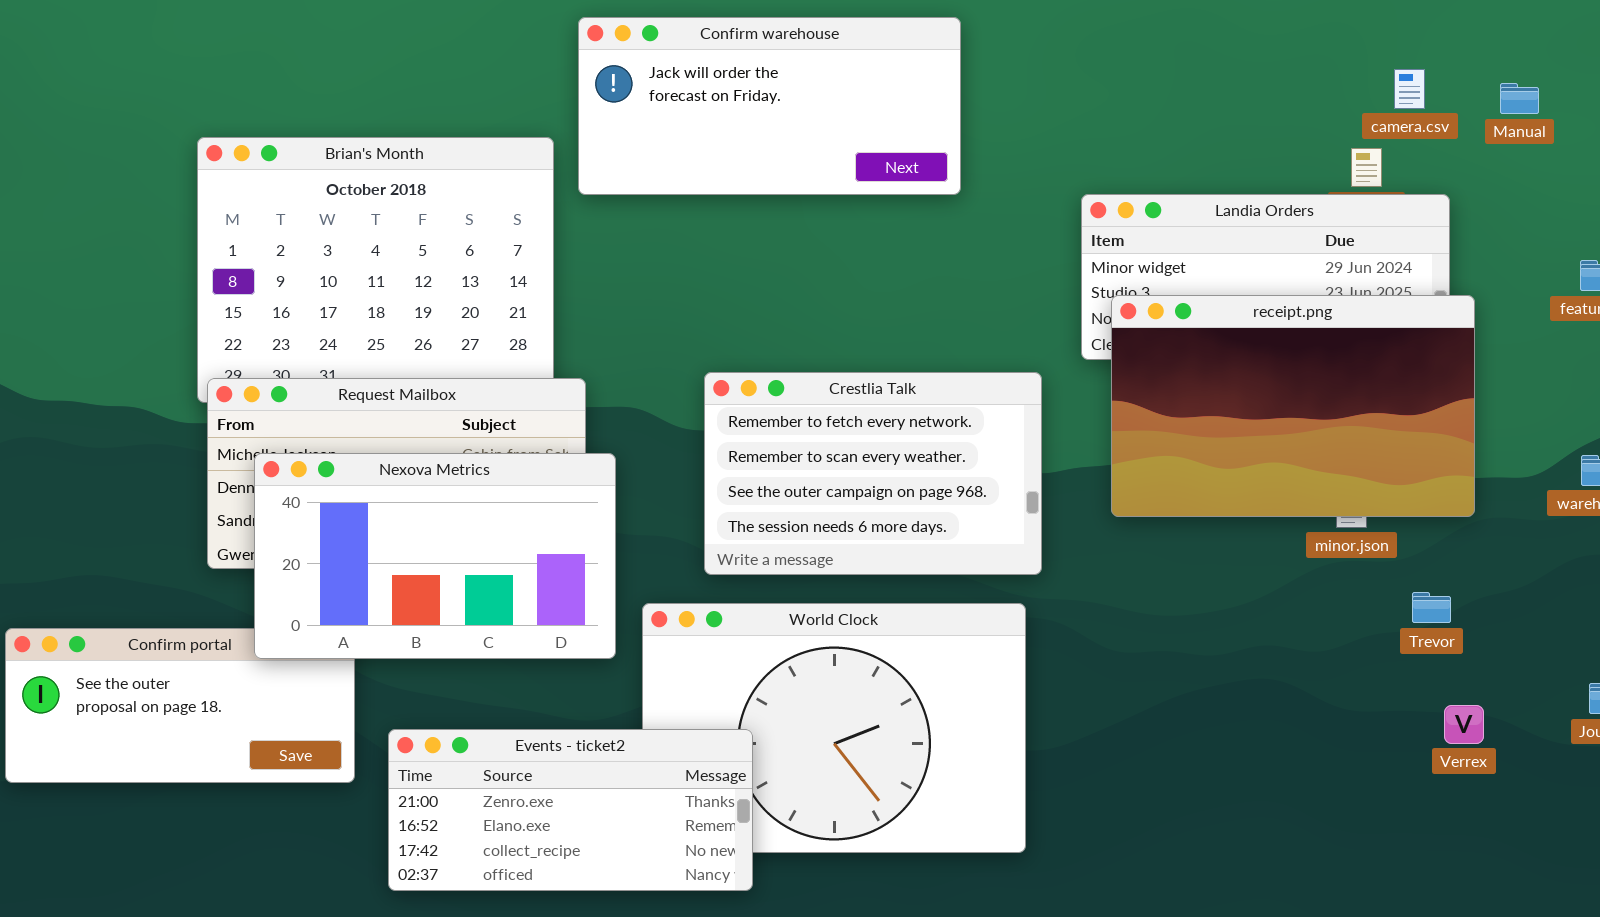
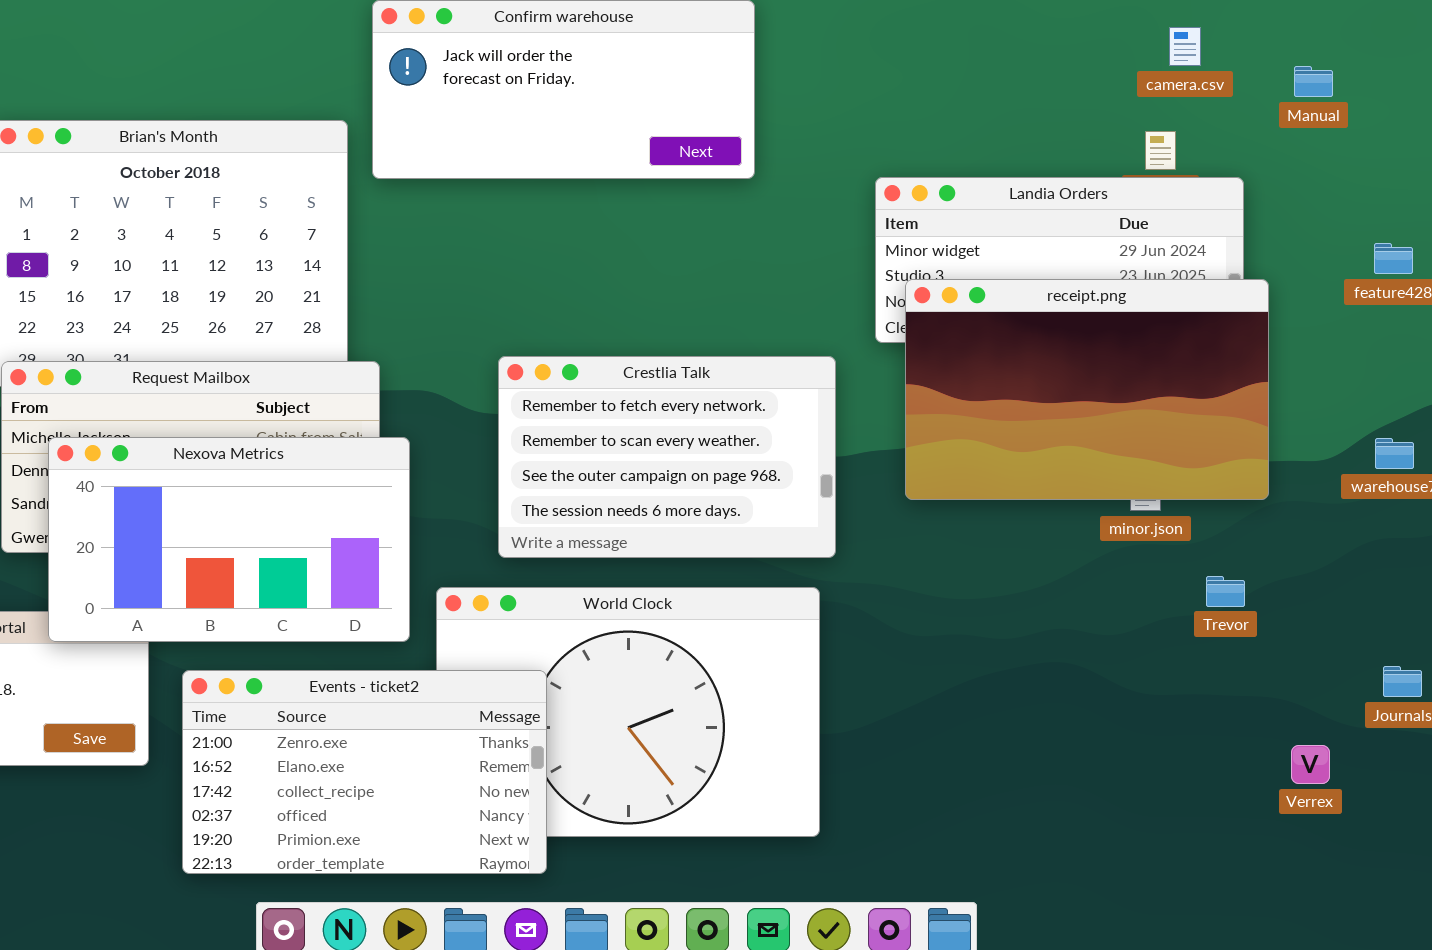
camera.csv: [1394,69,1425,109] -> [1169,27,1201,66], moved
Verrex: [1444,705,1484,744] -> [1291,745,1330,784], moved
Events - ticket2: [388,729,753,891] -> [182,670,547,874], resized

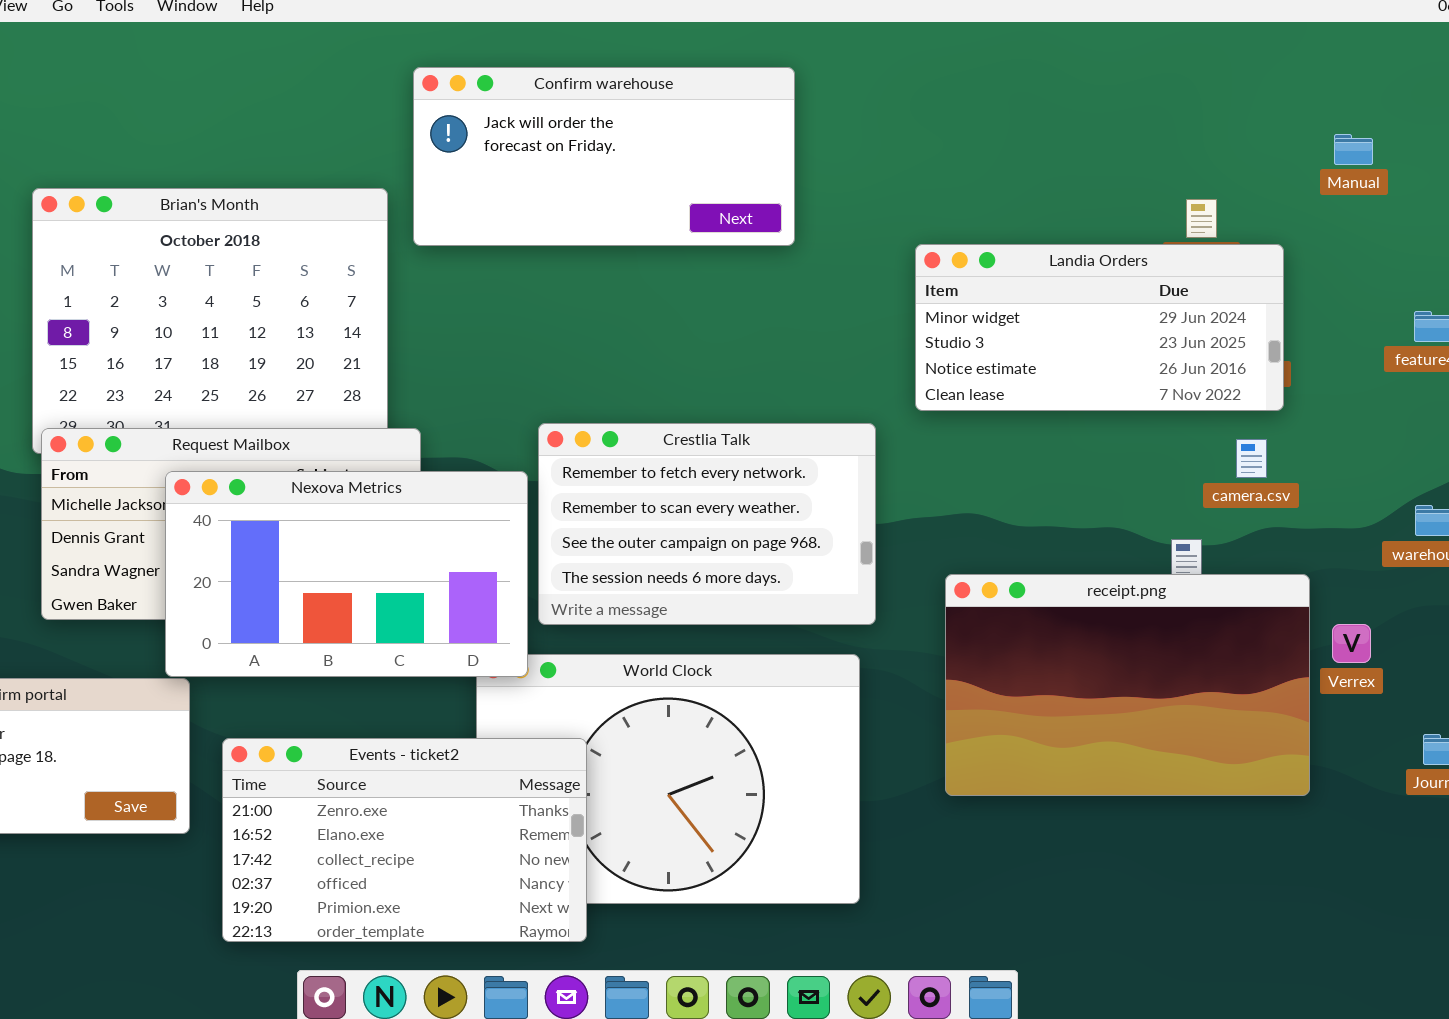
camera.csv: [1169,27,1201,66] -> [1236,439,1267,478], moved
receipt.png: [905,279,1269,500] -> [945,574,1310,796], moved
Nexova Metrics: [48,437,410,642] -> [165,471,528,677], moved
Verrex: [1291,745,1330,784] -> [1332,624,1371,663], moved

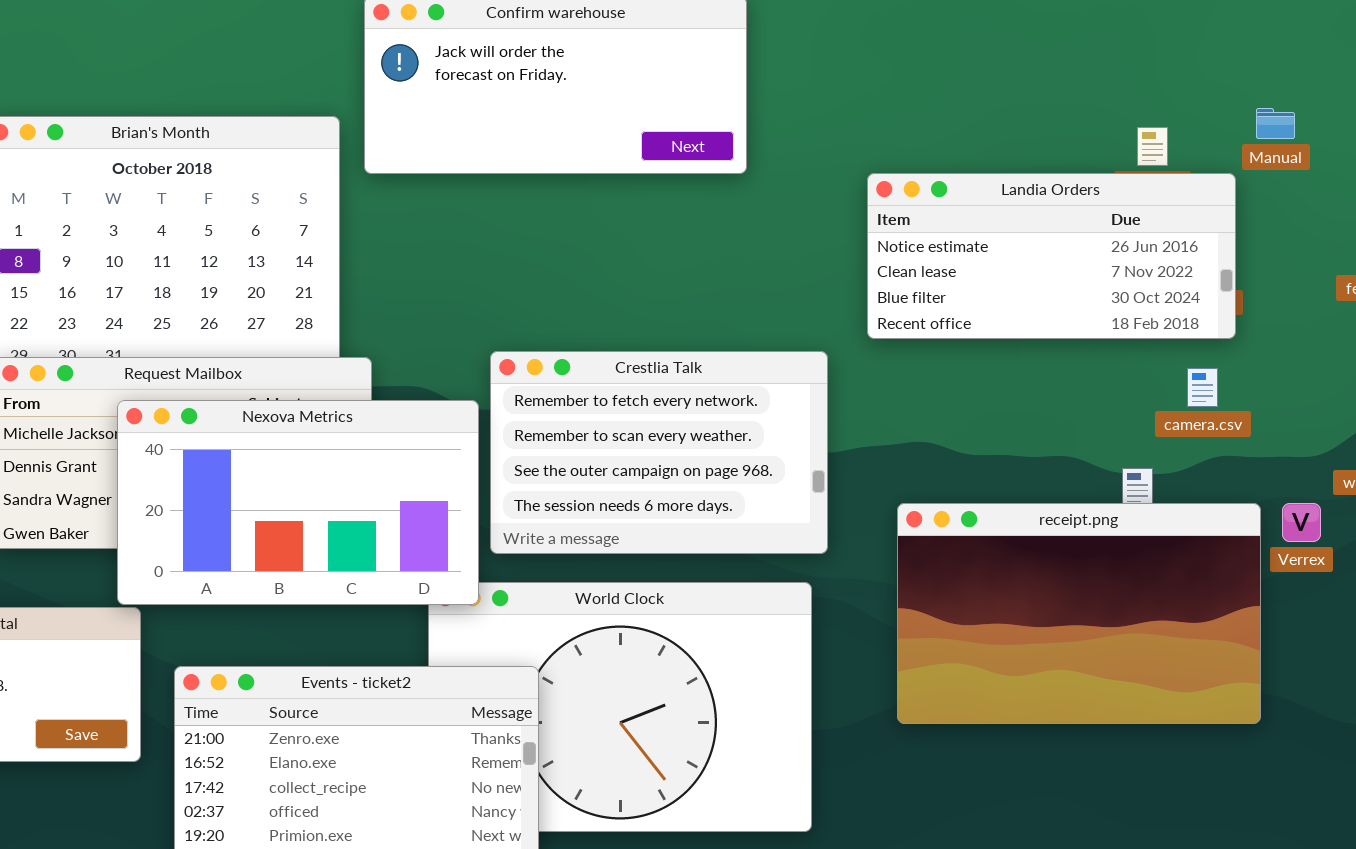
Manual: [1334,134,1373,165] -> [1256,108,1295,139], moved
Landia Orders: [915,244,1284,411] -> [867,173,1236,339], scrolled down 2 rows
Verrex: [1332,624,1371,663] -> [1282,503,1321,542], moved

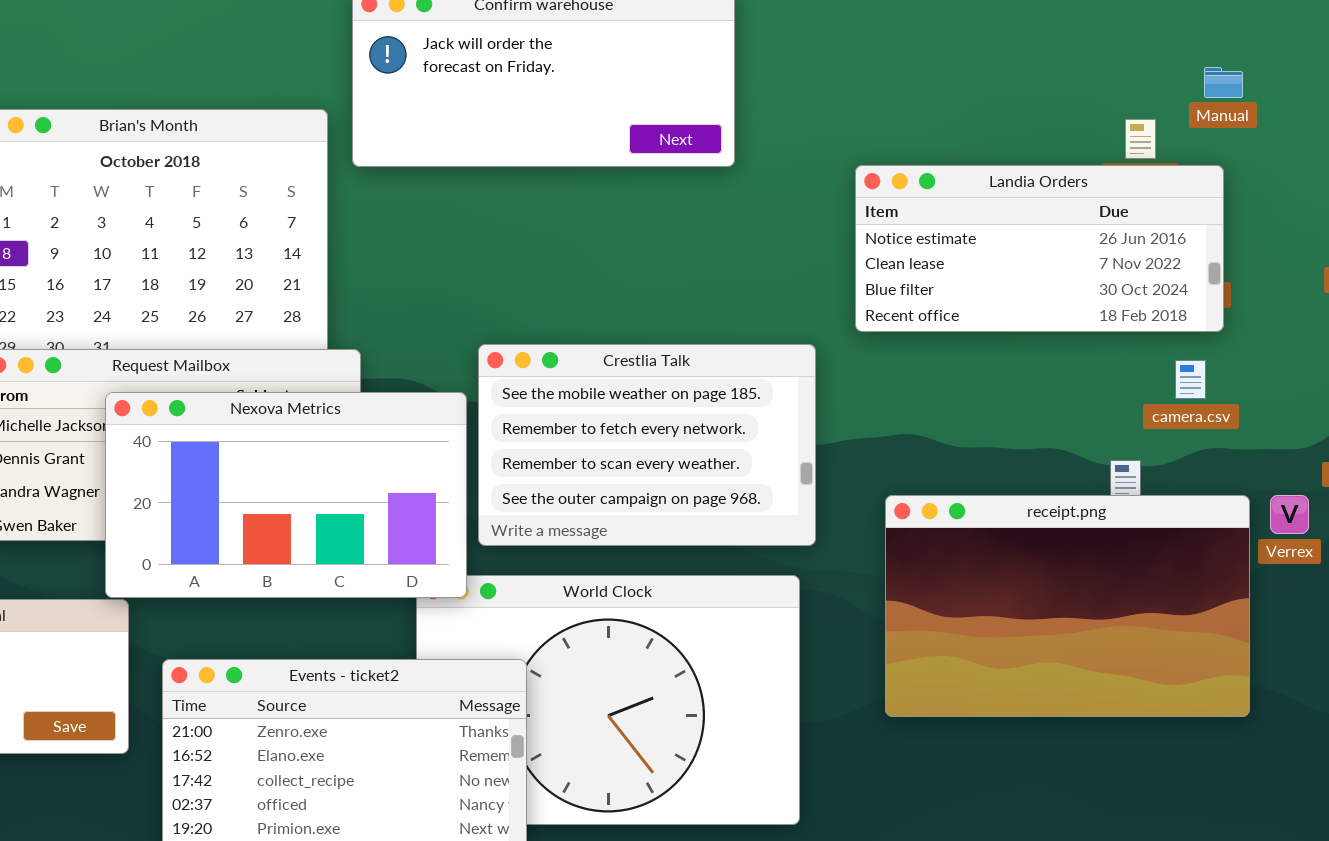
Manual: [1256,108,1295,139] -> [1204,67,1243,98], moved
Crestlia Talk: [490,351,828,554] -> [478,344,816,546], scrolled up 1 row

